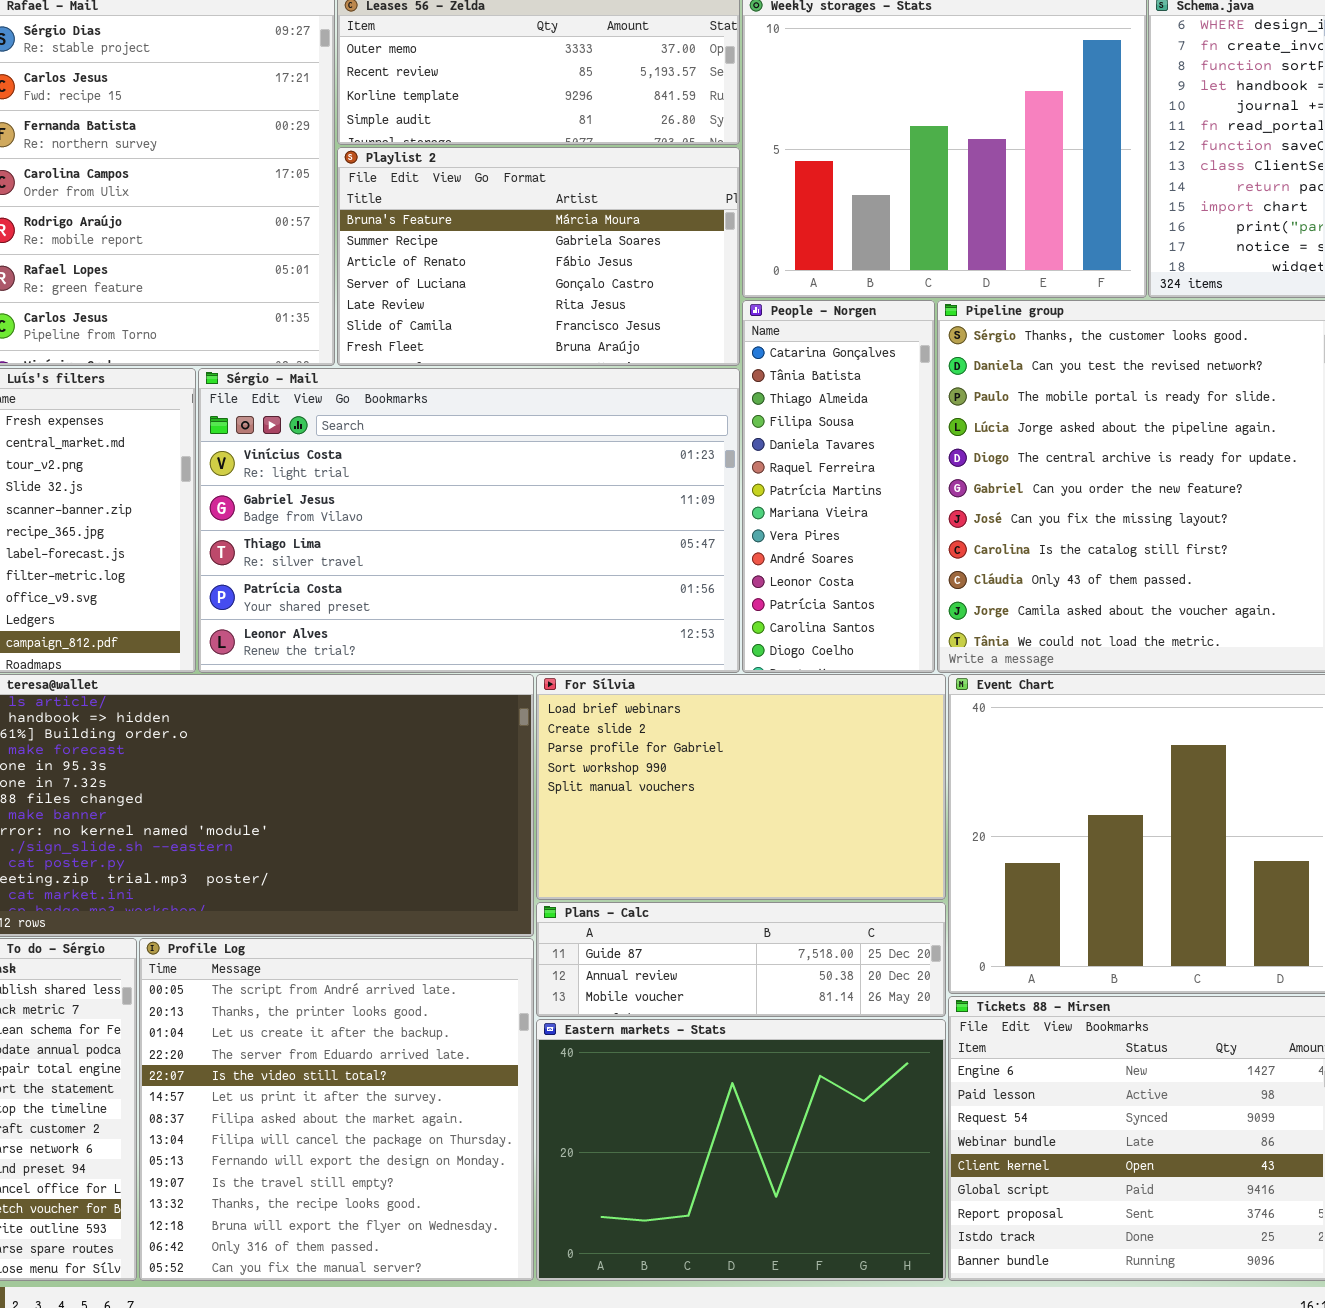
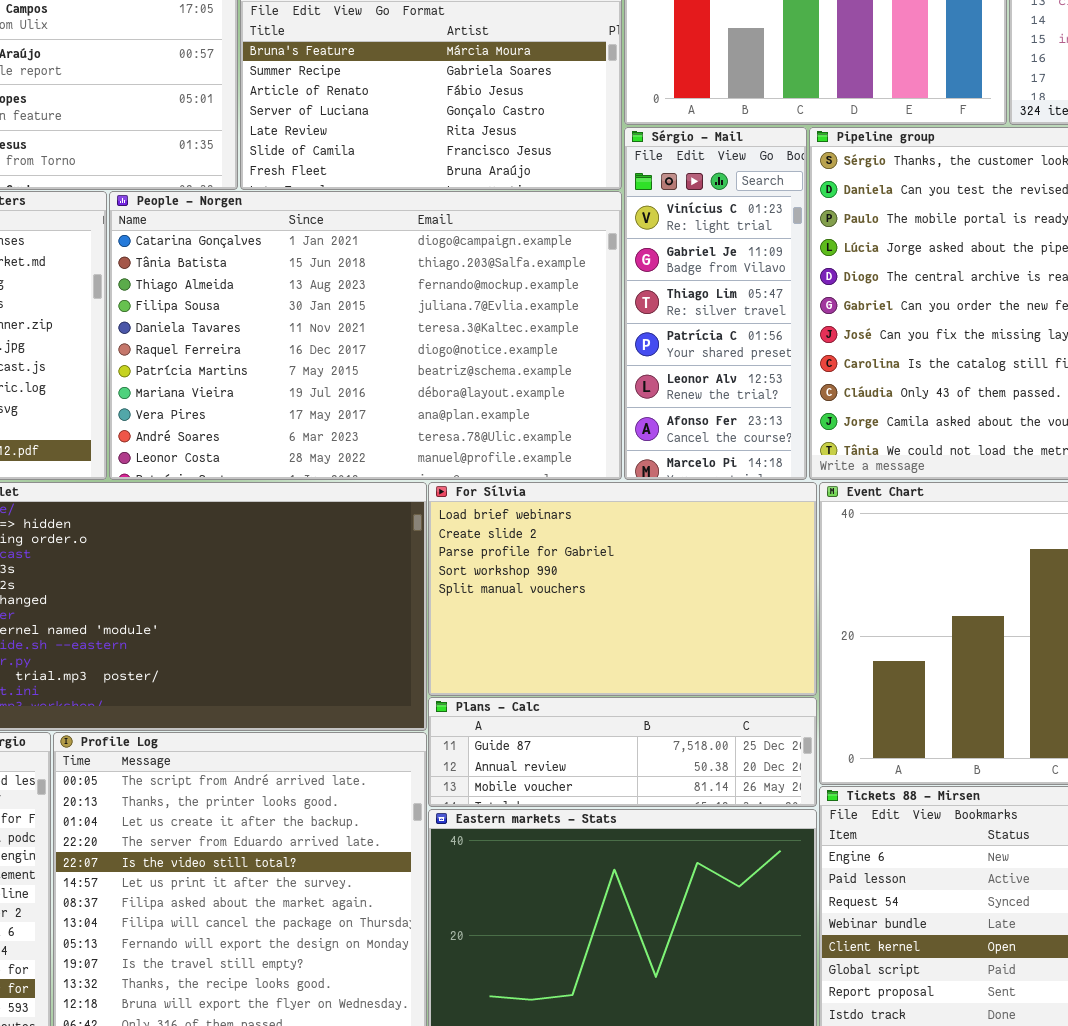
People - Norgen: [742,300,935,673] -> [109,191,622,480], moved, resized
Sérgio - Mail: [198,368,740,673] -> [624,127,807,480], moved, resized

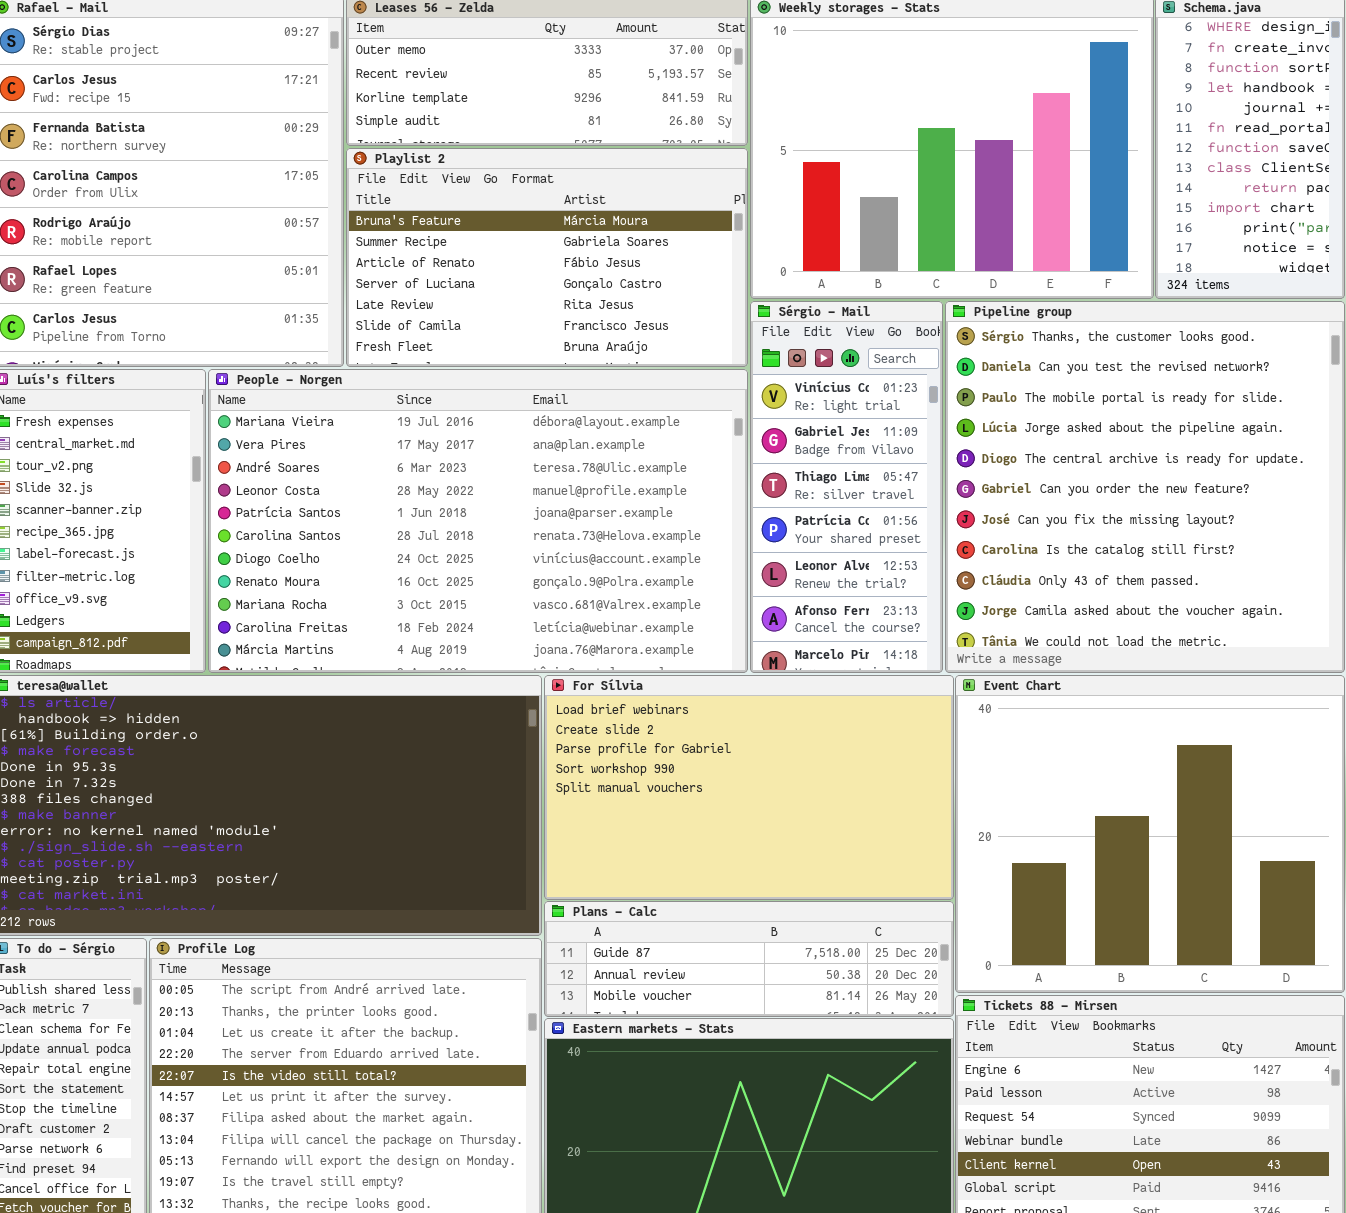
People - Norgen: [109,191,622,480] -> [208,369,748,673], scrolled down 7 rows

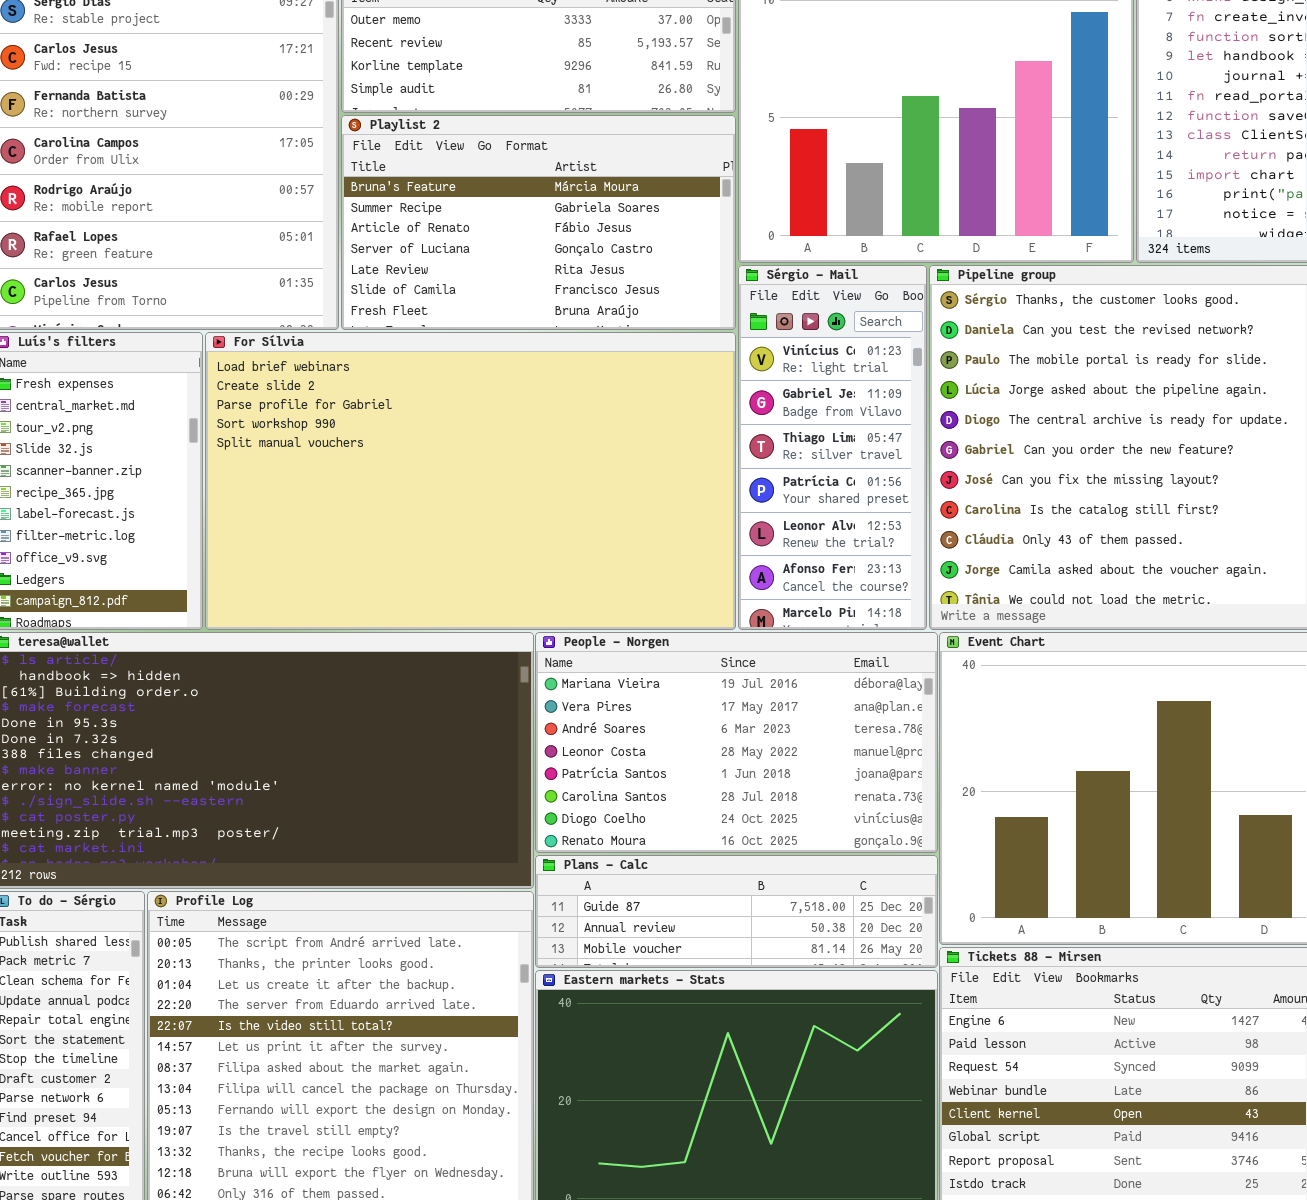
People - Norgen: [208,369,748,673] -> [535,632,938,853], moved, resized
For Sílvia: [544,675,954,900] -> [205,332,736,630], moved, resized

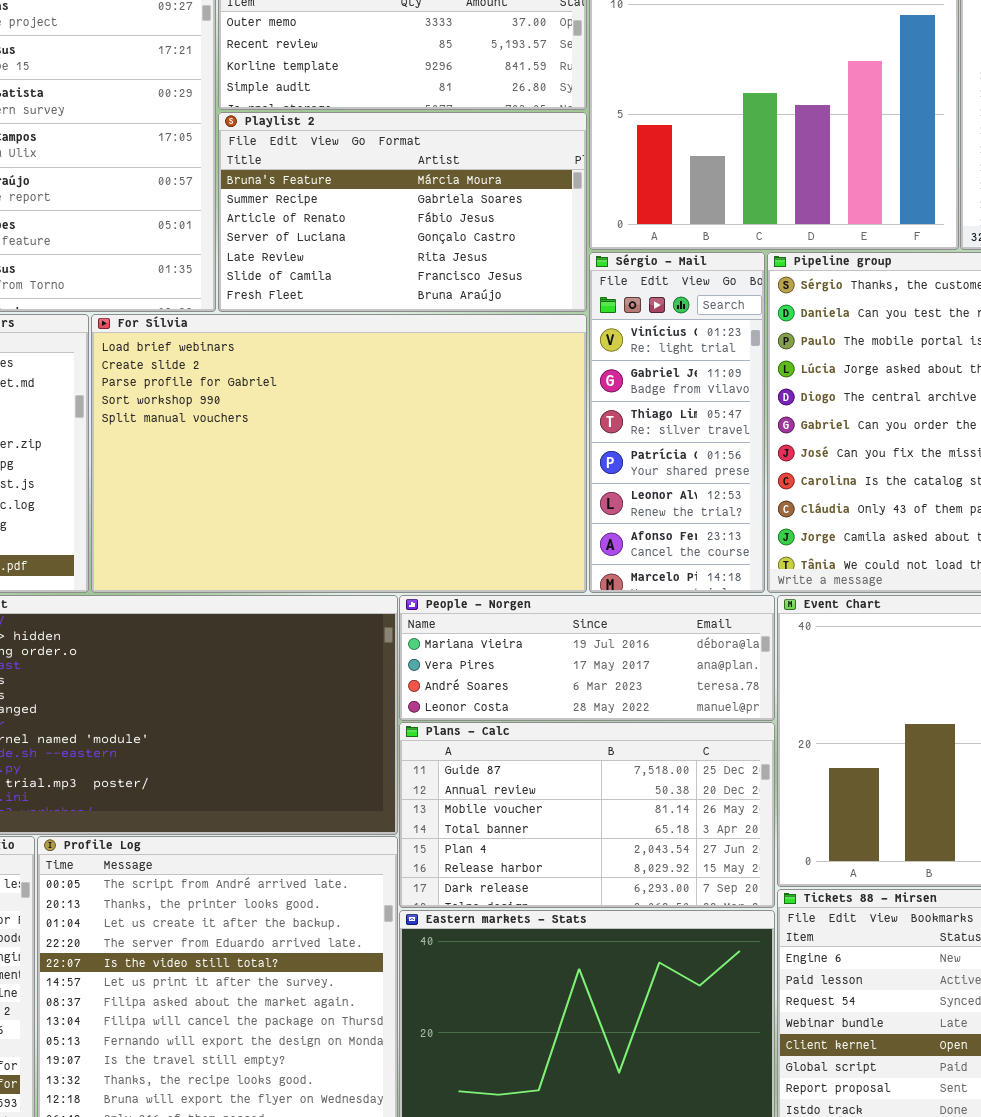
People - Norgen: [535,632,938,853] -> [399,595,775,721], resized
Plans - Calc: [535,855,938,968] -> [399,722,775,908], resized

